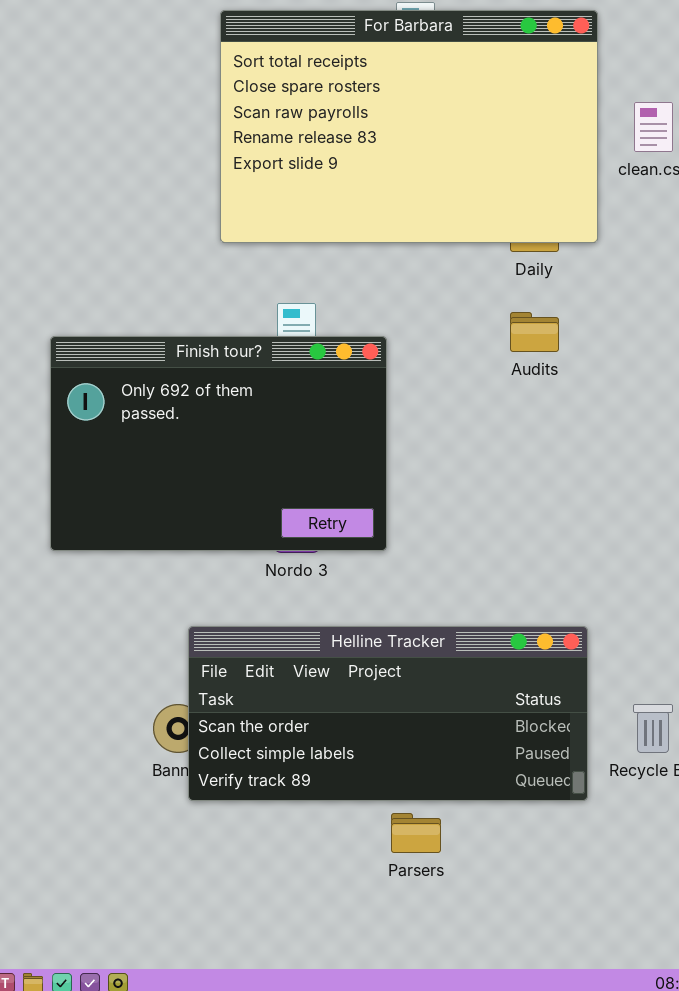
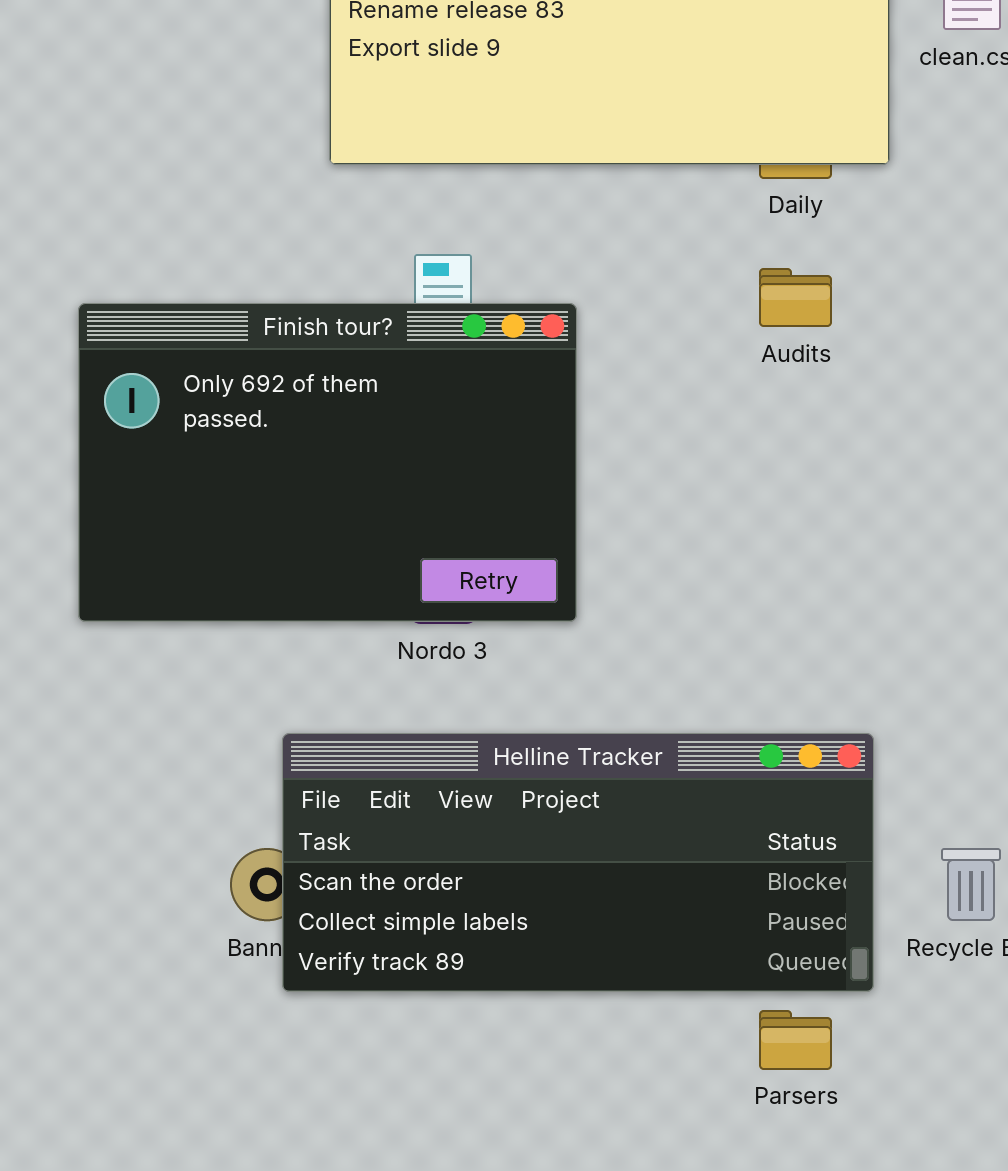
Parsers: [391,813,441,853] -> [759,1010,832,1070], moved

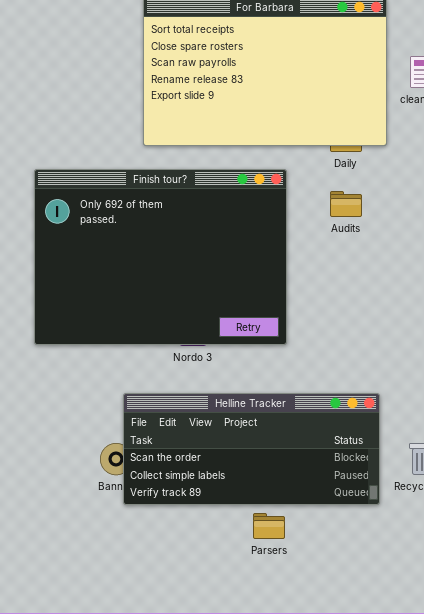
Finish tour?: [78,303,577,622] -> [34,169,287,345], resized
Parsers: [759,1010,832,1070] -> [253,513,285,539], moved

